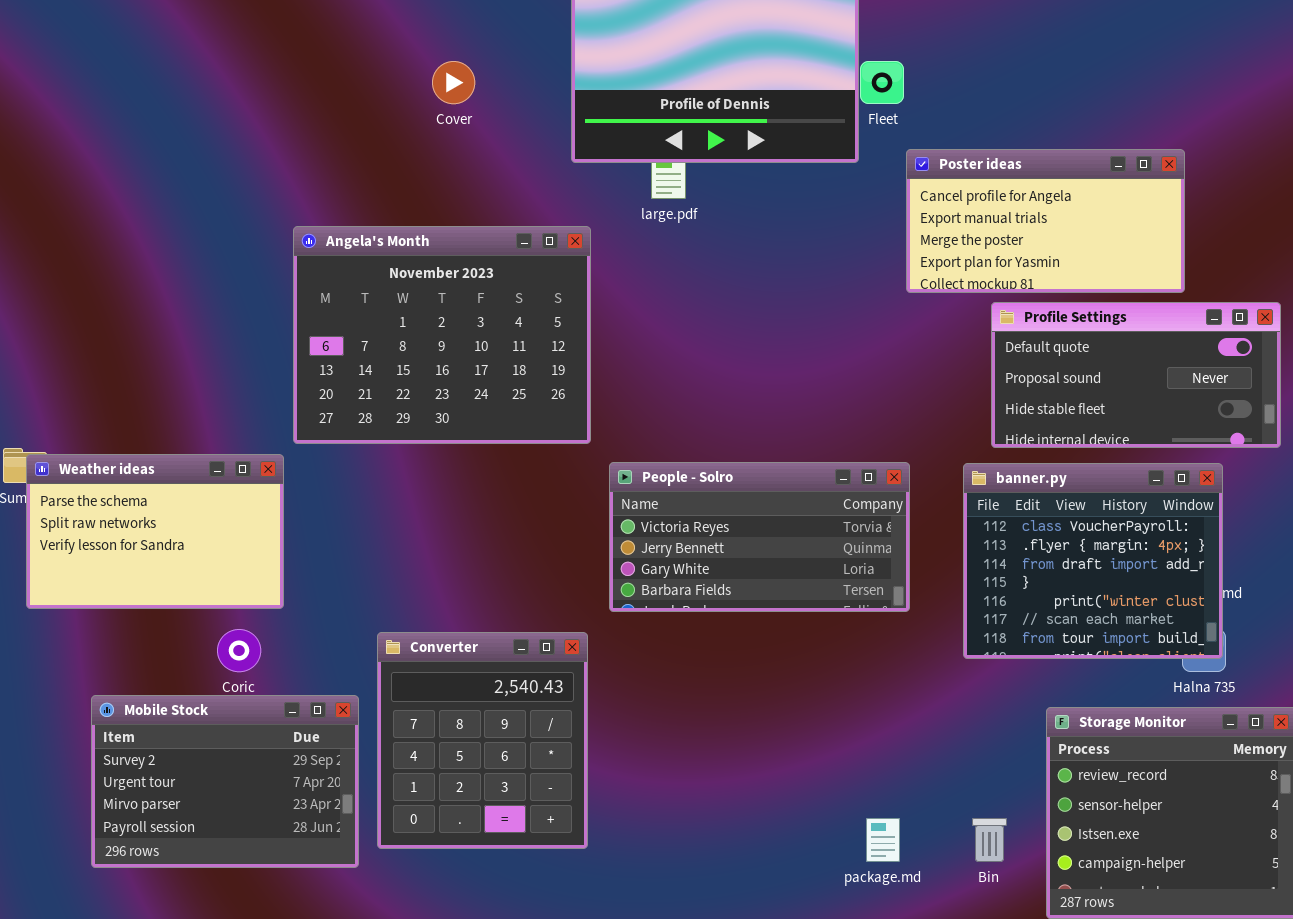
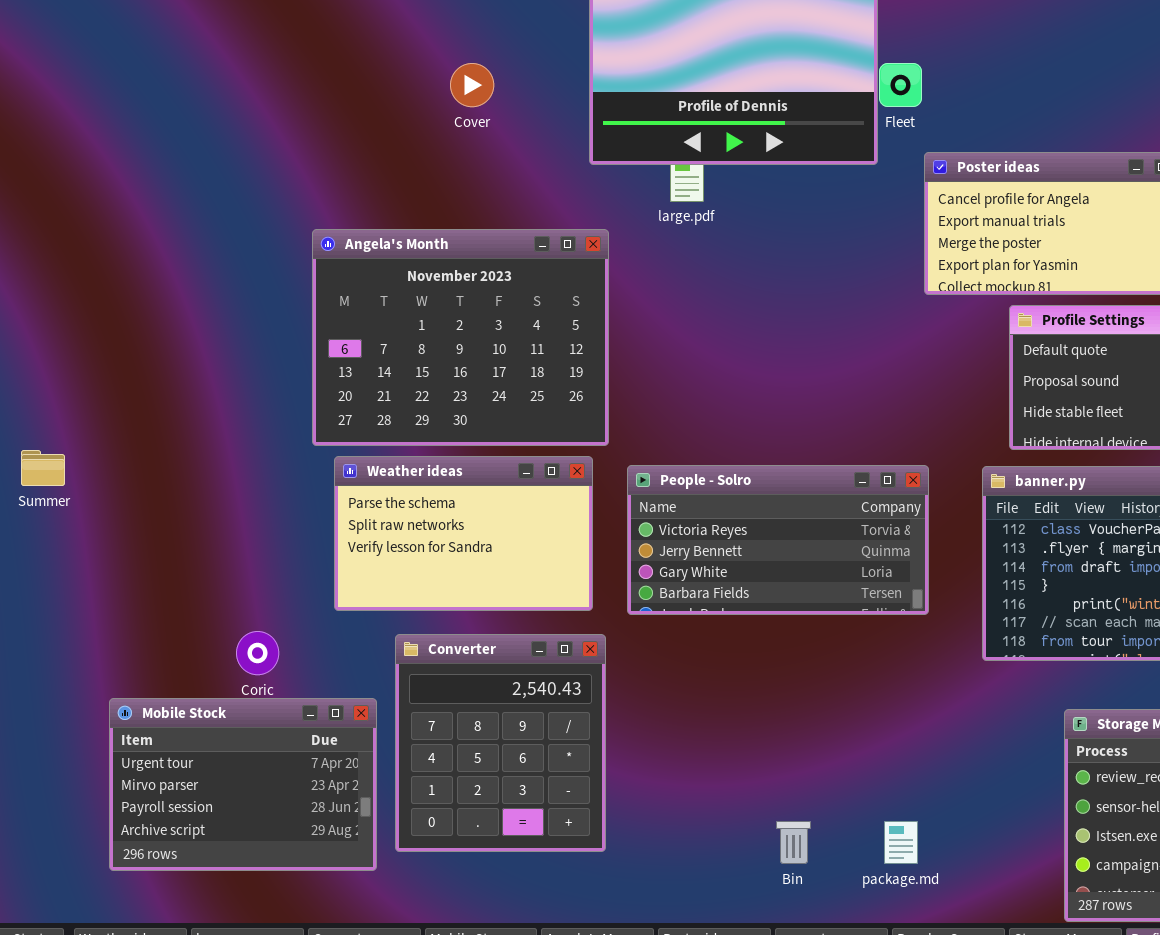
Weather ideas: [26,454,284,609] -> [334,456,593,611], moved
Mobile Stock: [91,695,359,868] -> [109,698,377,871], scrolled down 1 row
Bin: [972,818,1007,862] -> [776,821,811,864], moved

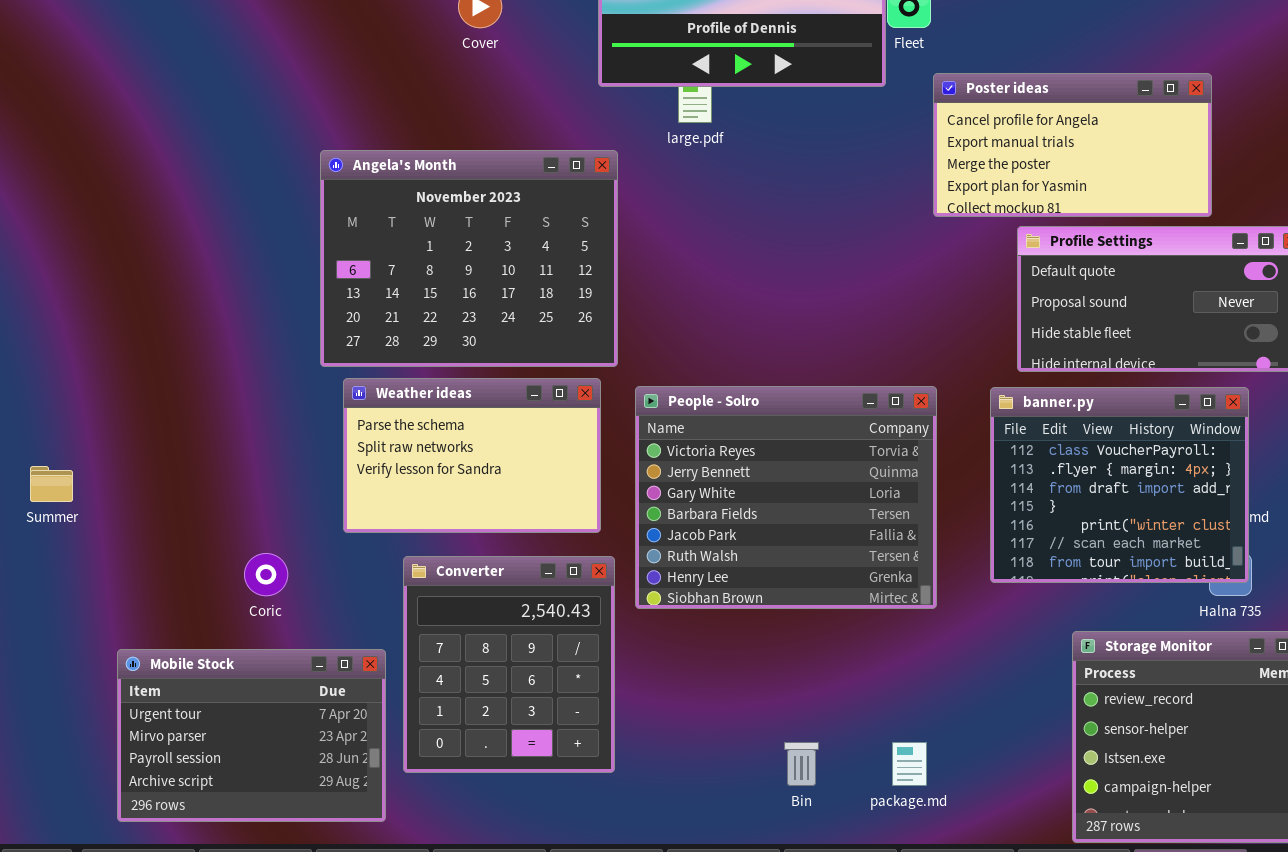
Summer: [21,450,65,486] -> [30,466,73,502], moved
People - Solro: [627,465,929,615] -> [635,386,937,609], resized
Mobile Stock: [109,698,377,871] -> [117,649,386,822], moved

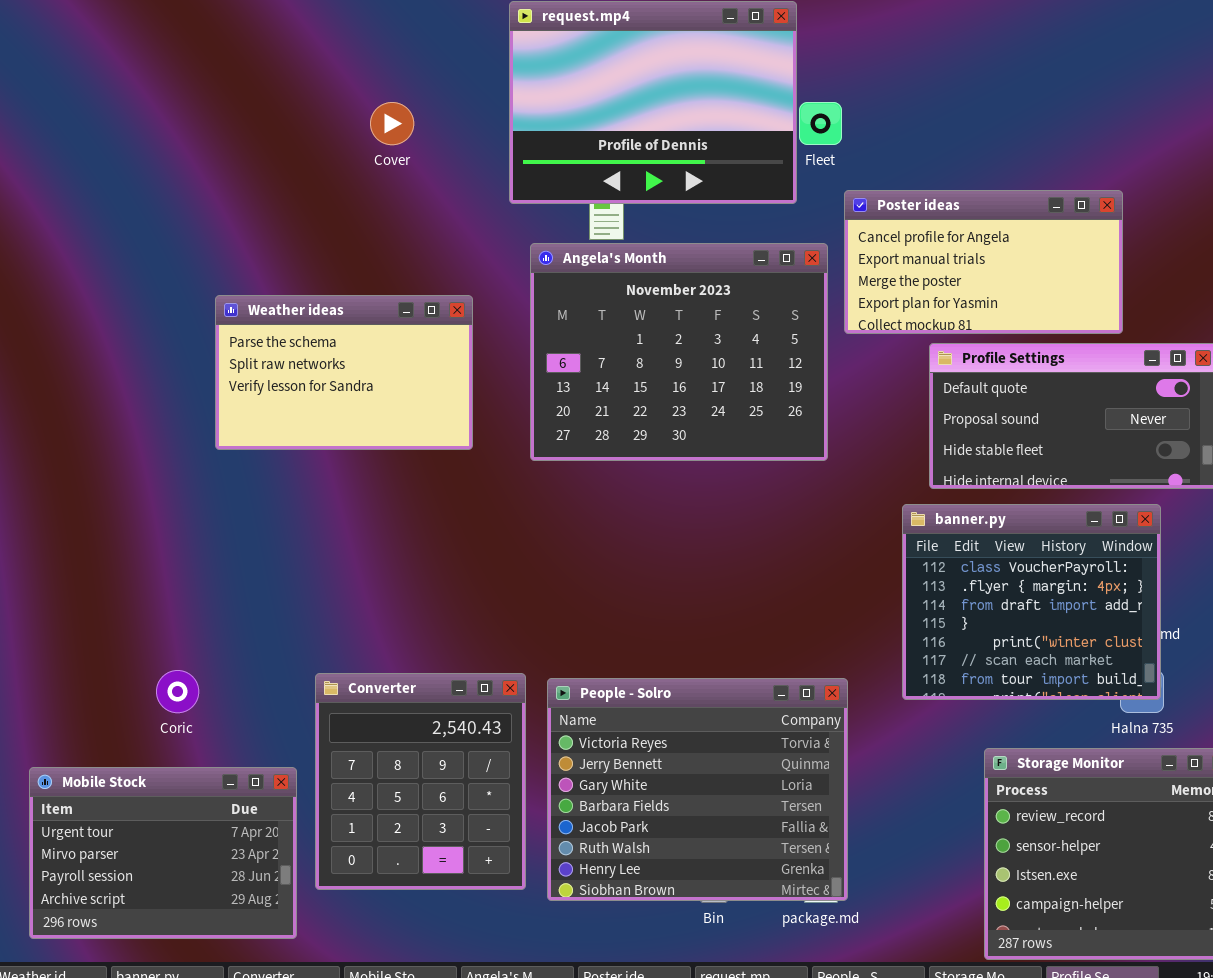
Angela's Month: [320,150,618,367] -> [530,243,828,461], moved
Weather ideas: [343,378,601,533] -> [215,295,473,450], moved
People - Solro: [635,386,937,609] -> [547,678,848,901], moved

